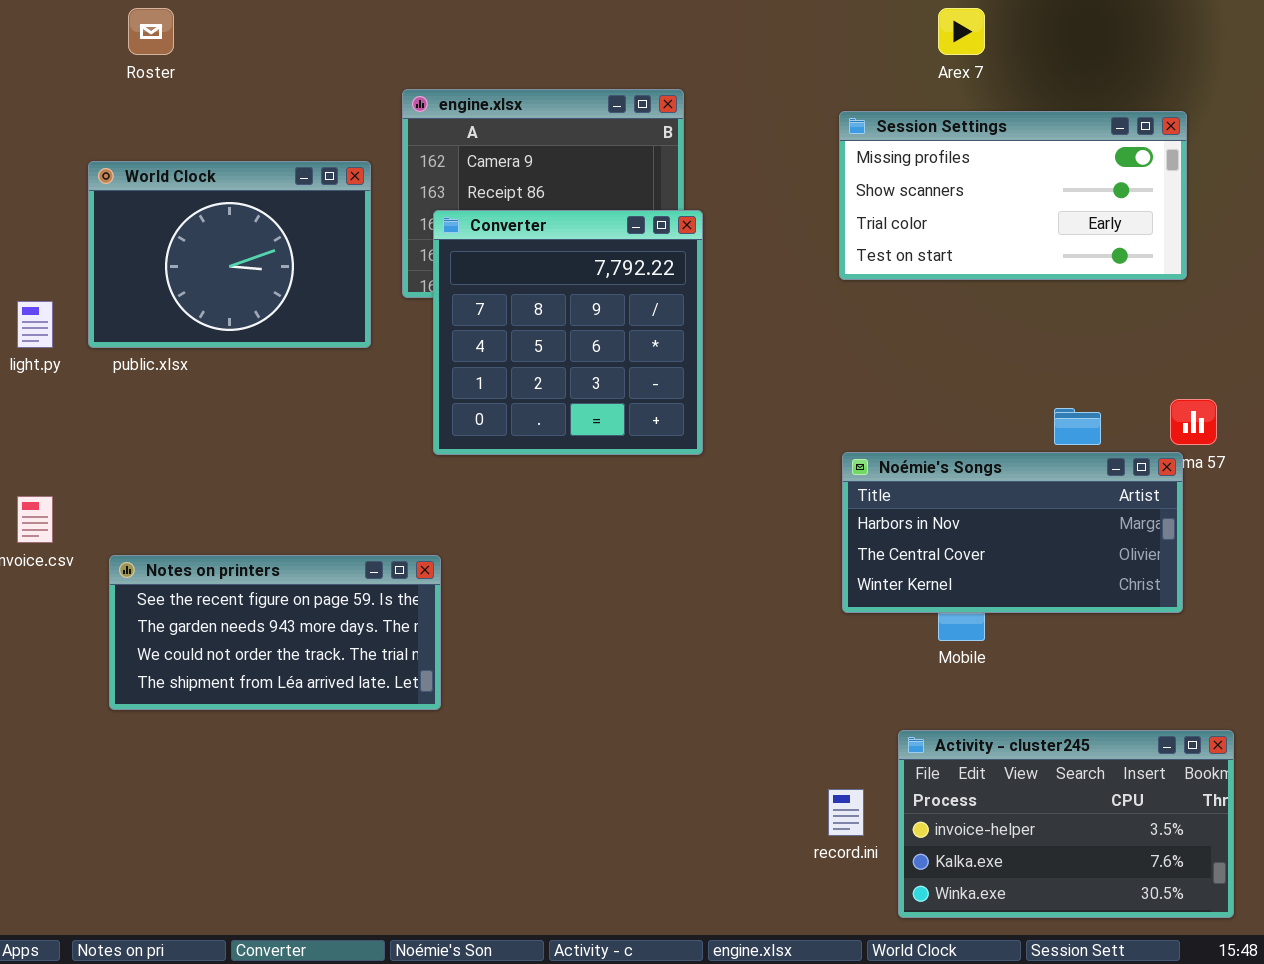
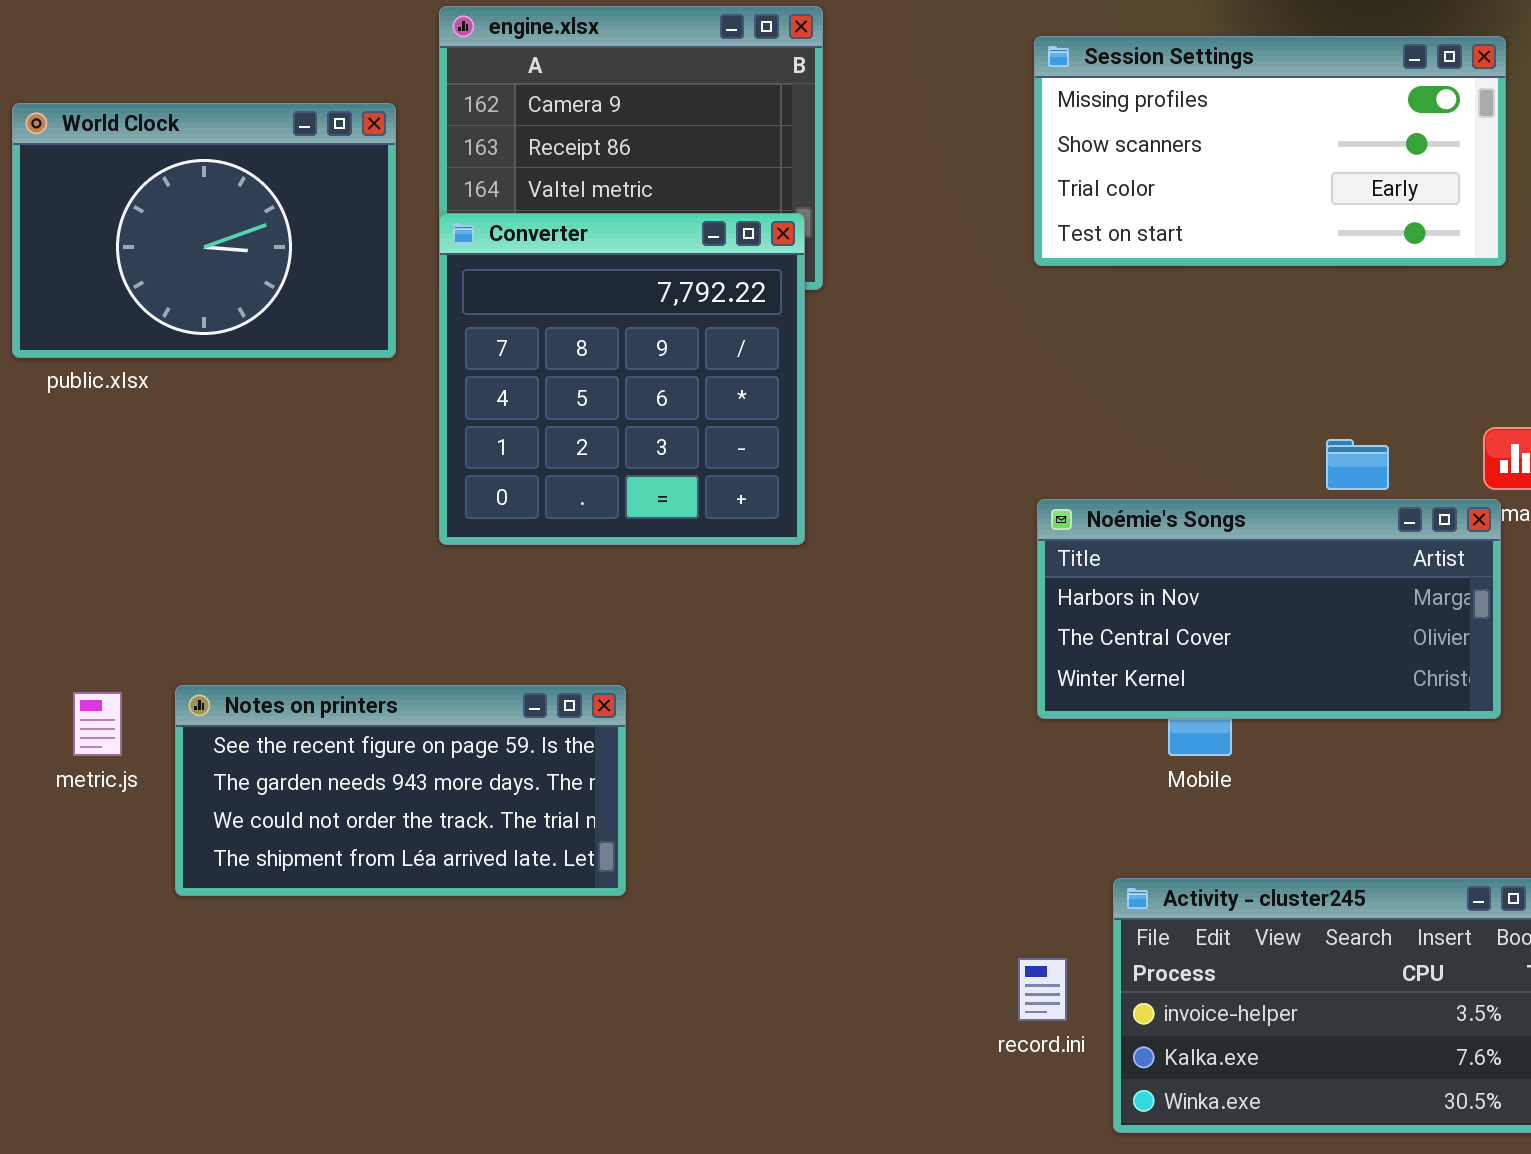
Converter: [433,210,703,455] -> [439,213,805,545], moved
Notes on printers: [109,555,441,710] -> [175,685,626,896], moved

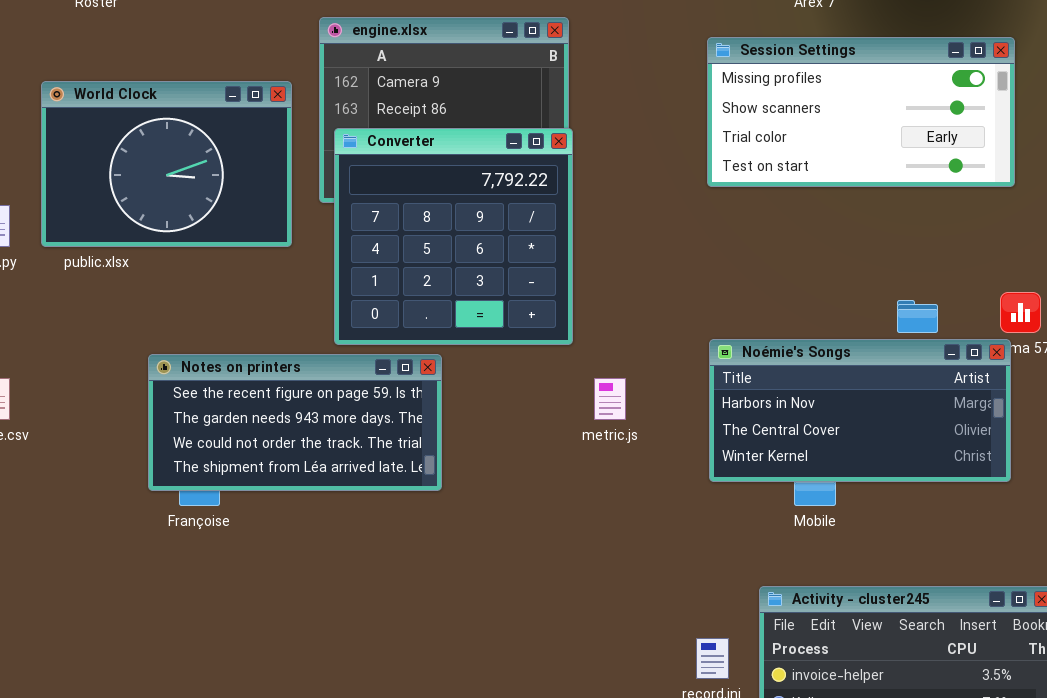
Converter: [439,213,805,545] -> [334,128,573,345], moved
Notes on printers: [175,685,626,896] -> [148,354,442,491], moved
metric.js: [73,692,122,756] -> [594,378,626,420], moved

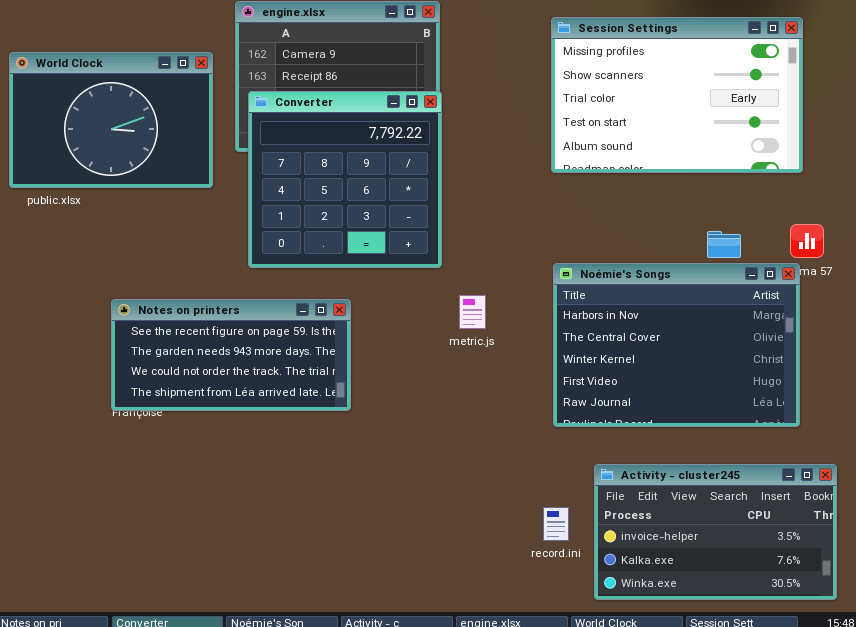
Session Settings: [707,37,1015,187] -> [551,17,803,173], resized
Noémie's Songs: [709,339,1011,482] -> [553,263,800,427], resized
Notes on printers: [148,354,442,491] -> [111,299,351,411], moved

